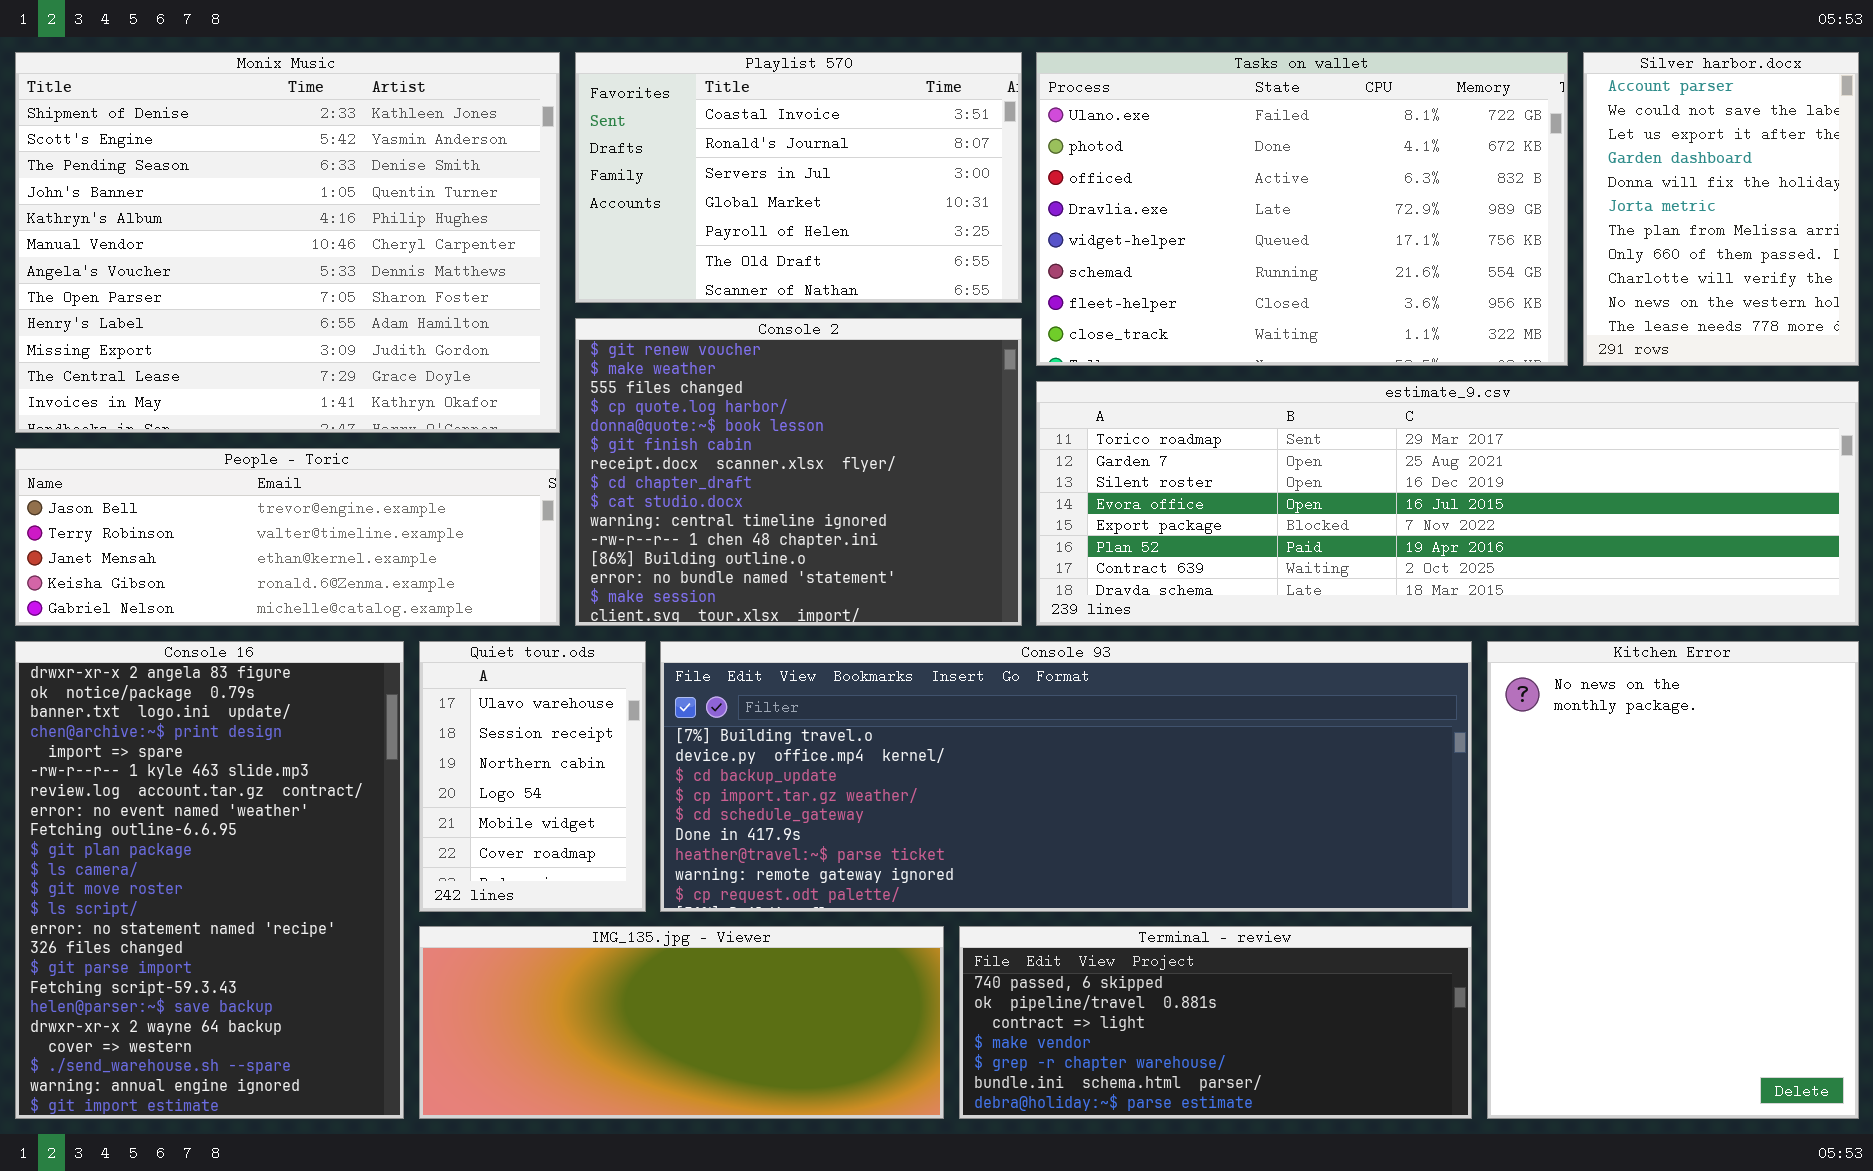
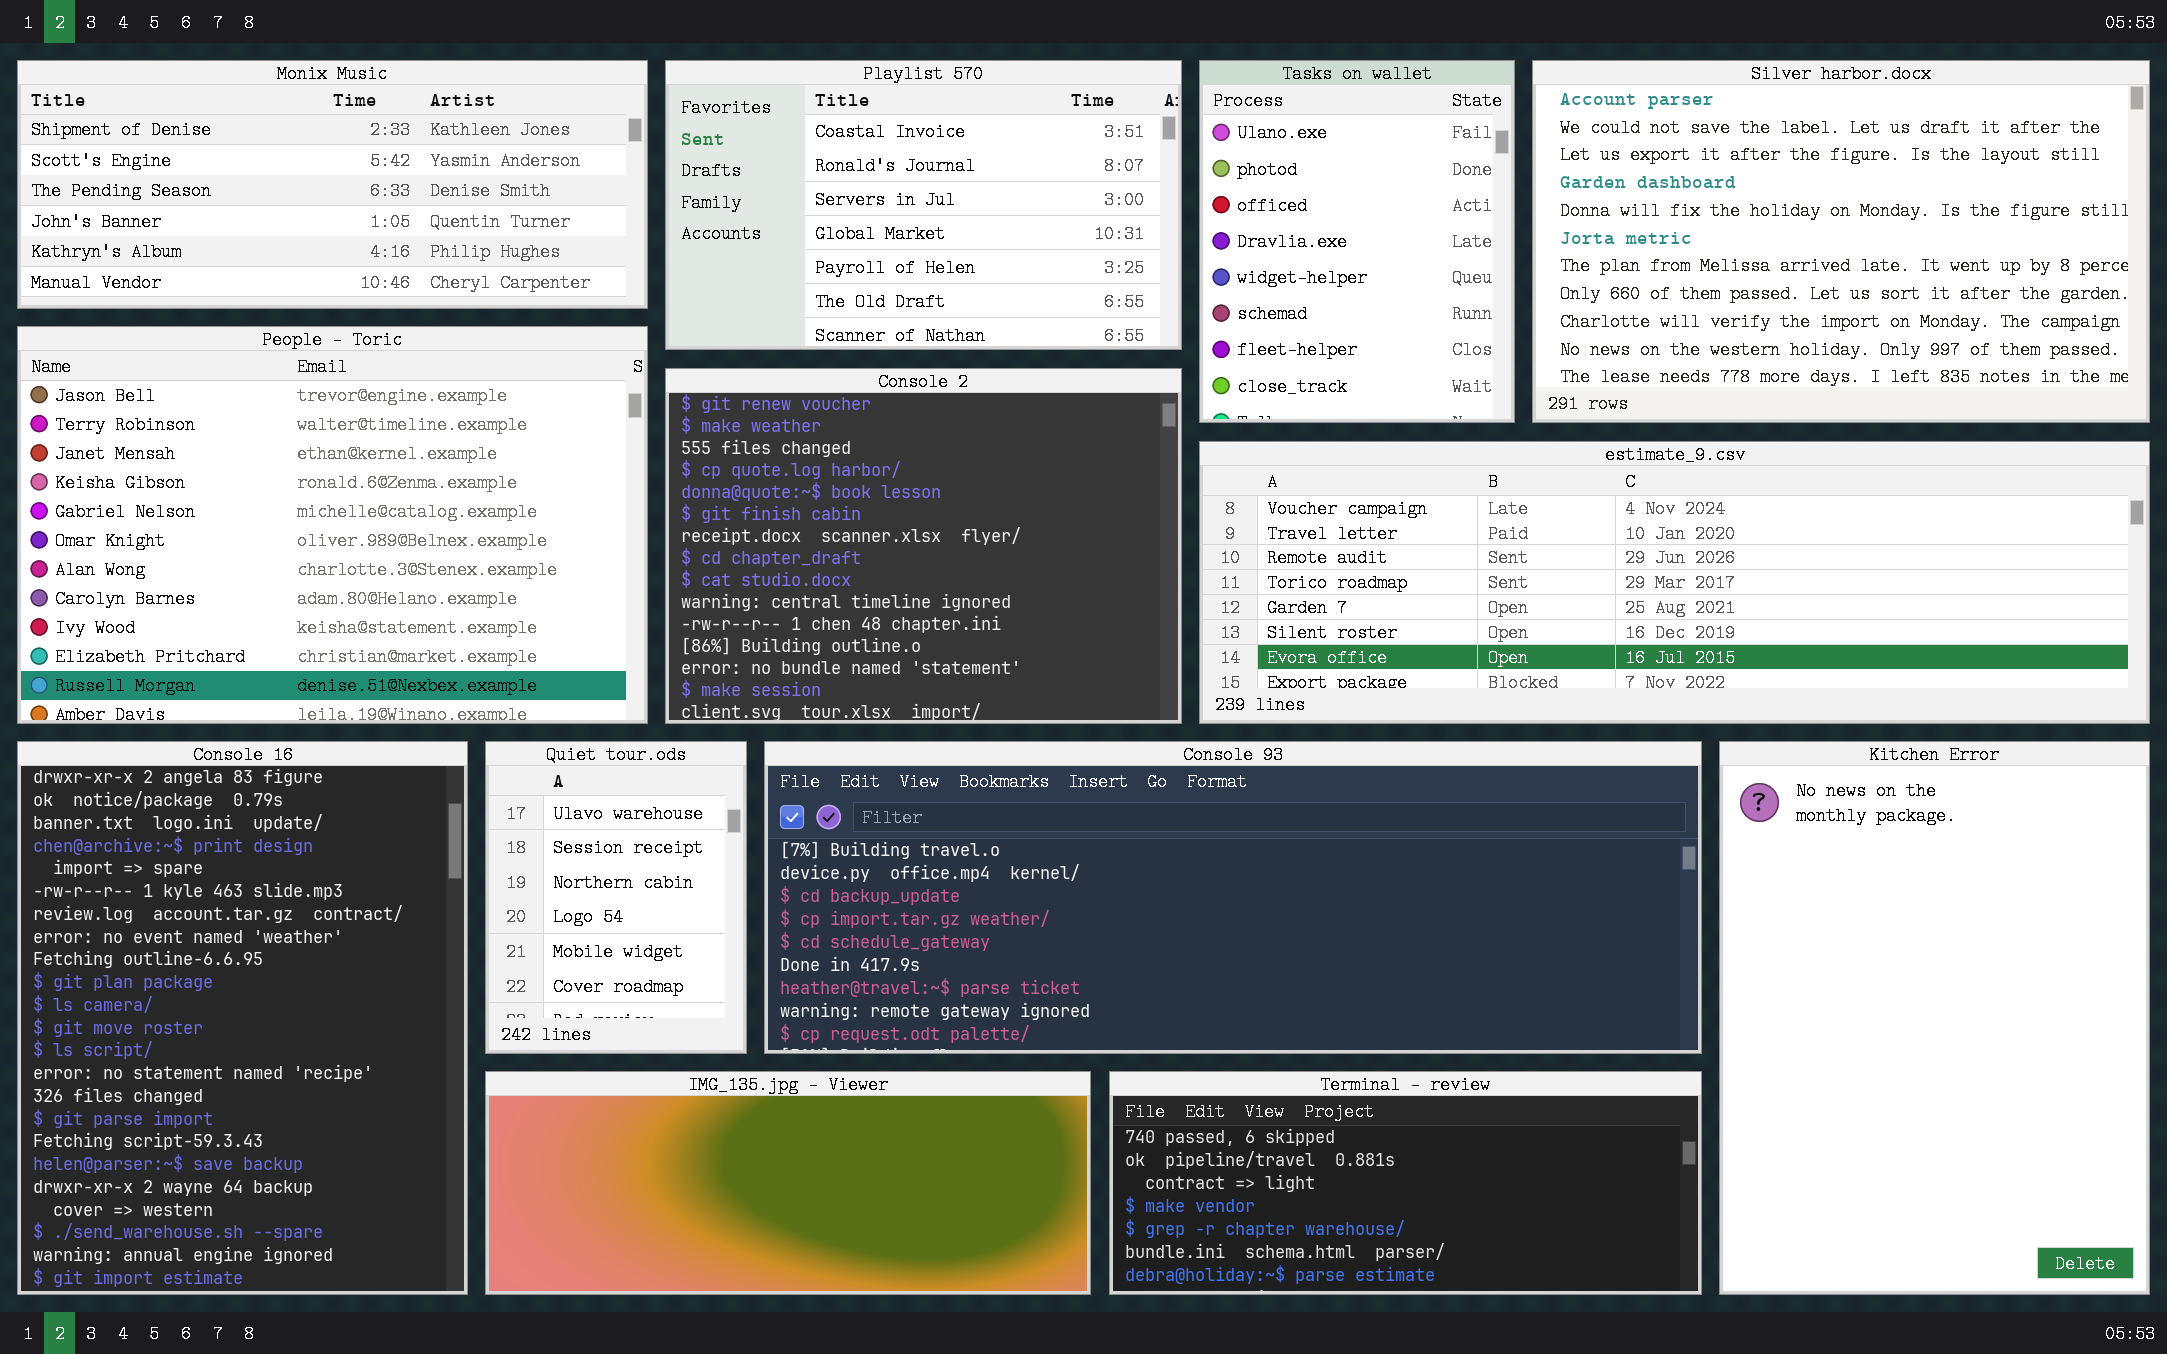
Monix Music: [15,52,560,433] -> [17,60,648,309], resized
Tasks on wallet: [1036,52,1568,366] -> [1199,60,1515,423], resized
Silver harbor.docx: [1583,52,1859,366] -> [1532,60,2150,423], resized
estimate_9.csv: [1036,381,1859,626] -> [1199,441,2150,724], scrolled up 3 rows
People - Toric: [15,448,560,626] -> [17,326,648,724], resized

